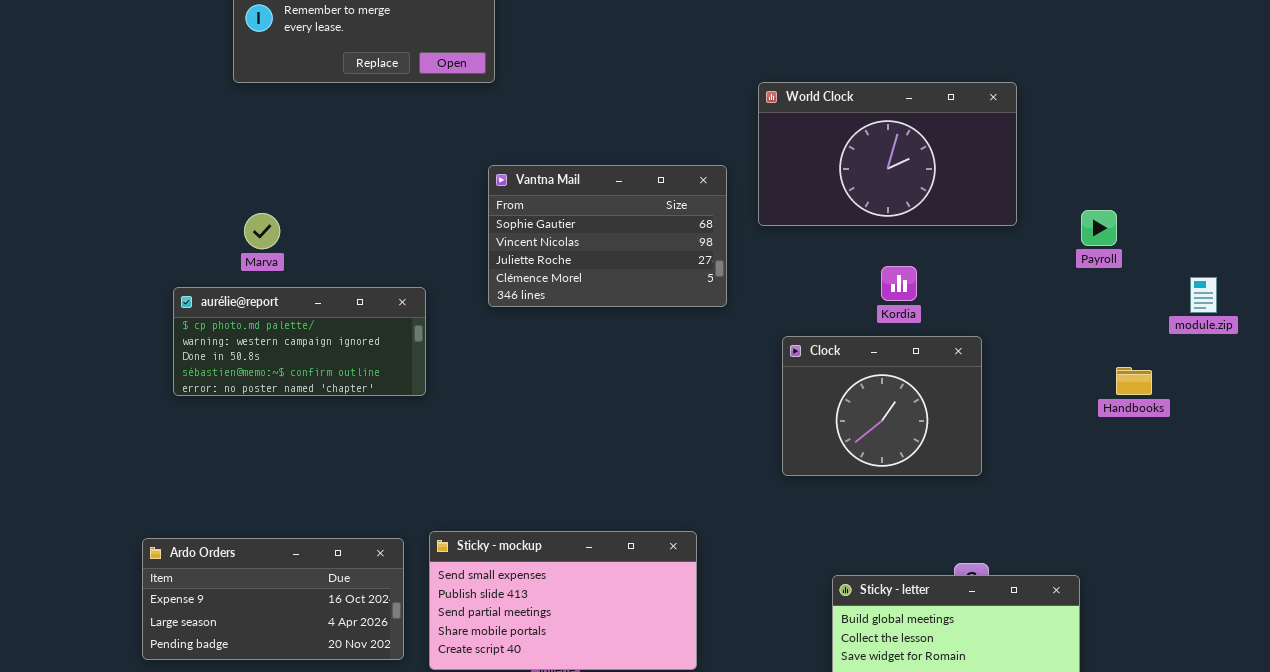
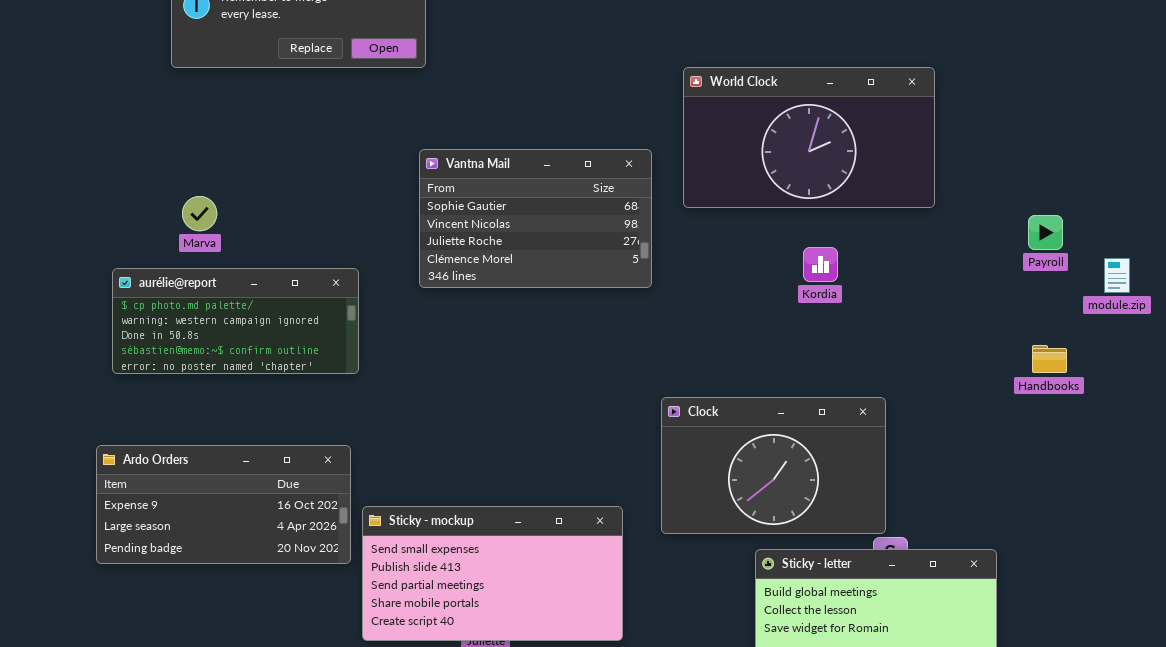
Payroll: [1081,210,1117,246] -> [1028,215,1063,250], moved
Clock: [782,336,982,476] -> [661,397,886,534], moved, resized
Ardo Orders: [142,538,404,660] -> [96,445,351,564], moved

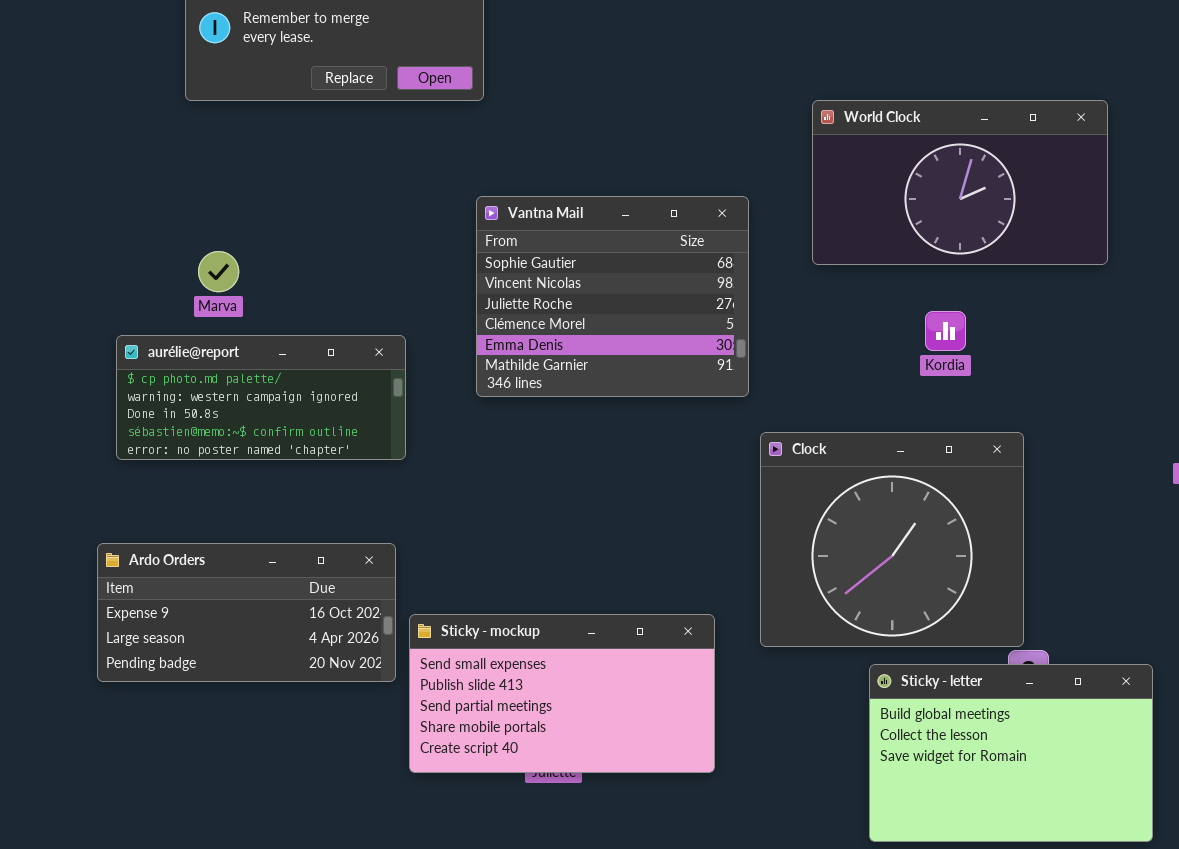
World Clock: [683,67,935,208] -> [812,100,1108,265], moved
Vantna Mail: [419,149,652,288] -> [476,196,749,397], resized
Clock: [661,397,886,534] -> [760,432,1024,647], resized

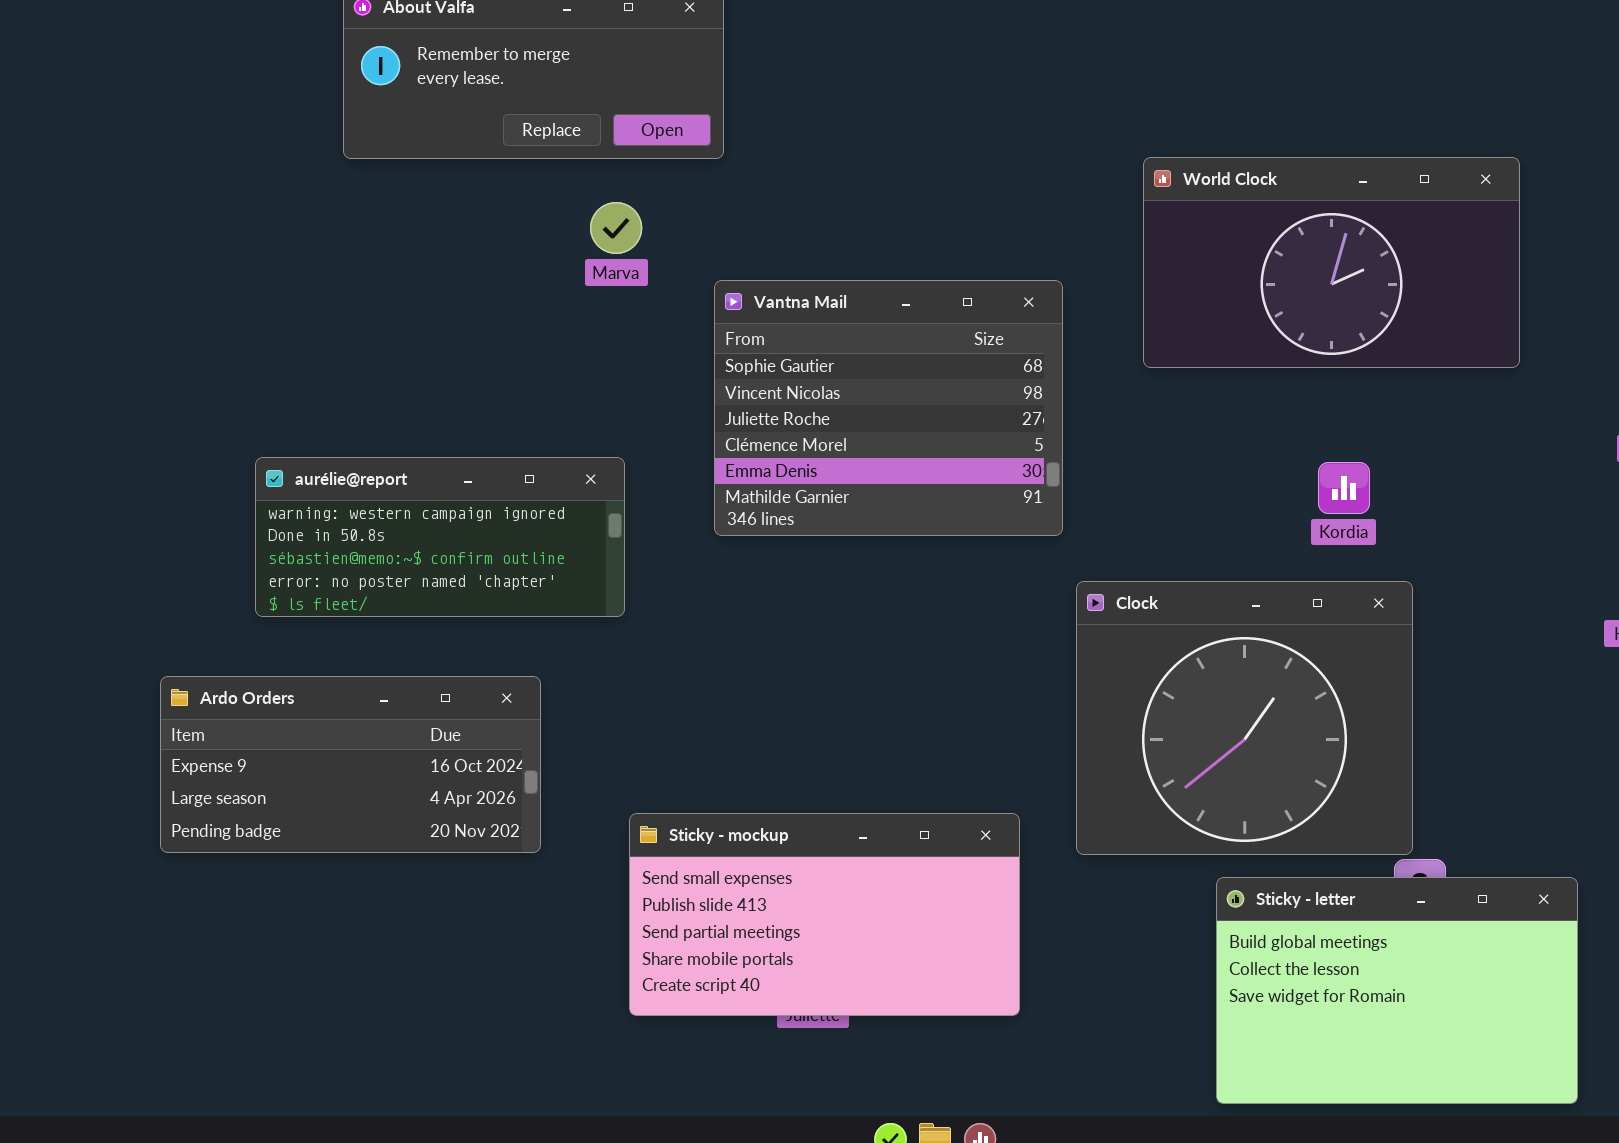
Marva: [198,251,239,292] -> [590,202,642,254], moved
Kordia: [925,311,966,351] -> [1318,462,1370,514], moved
aurélie@report: [116,335,406,460] -> [255,457,625,617], scrolled down 1 row
Ardo Orders: [97,543,396,682] -> [160,676,541,853], moved

